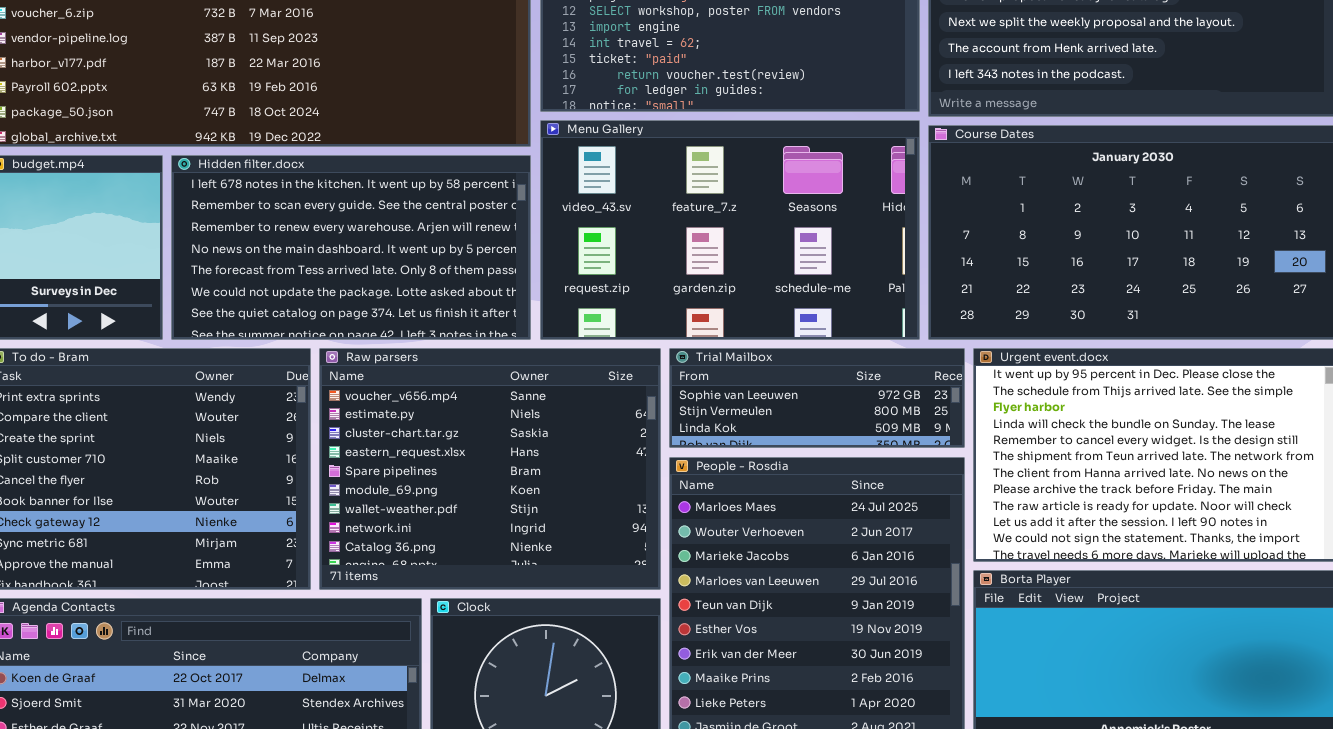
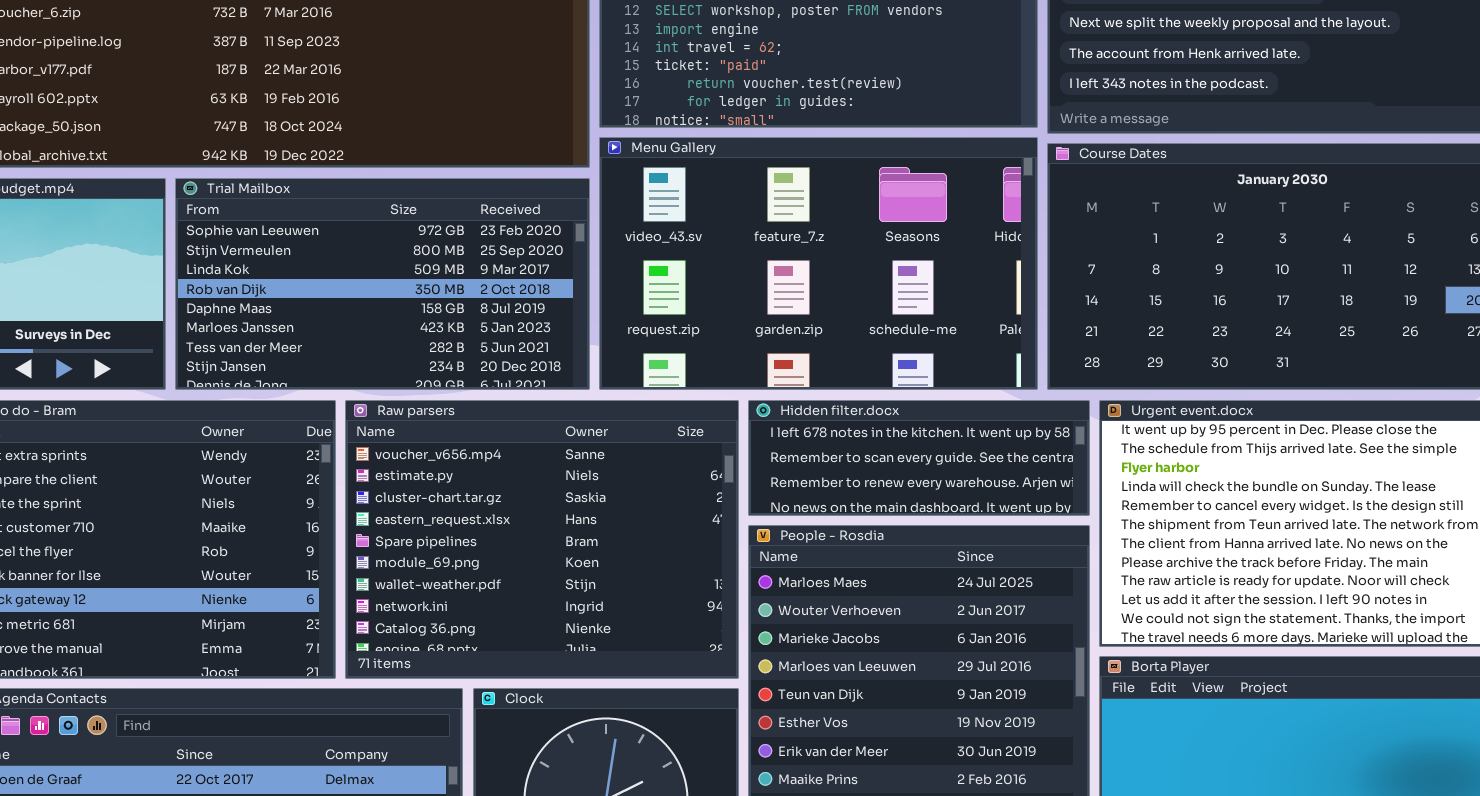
Hidden filter.docx: [171,155,531,340] -> [748,400,1090,516], moved, resized
Trial Mailbox: [669,348,965,448] -> [175,178,590,390], moved, resized

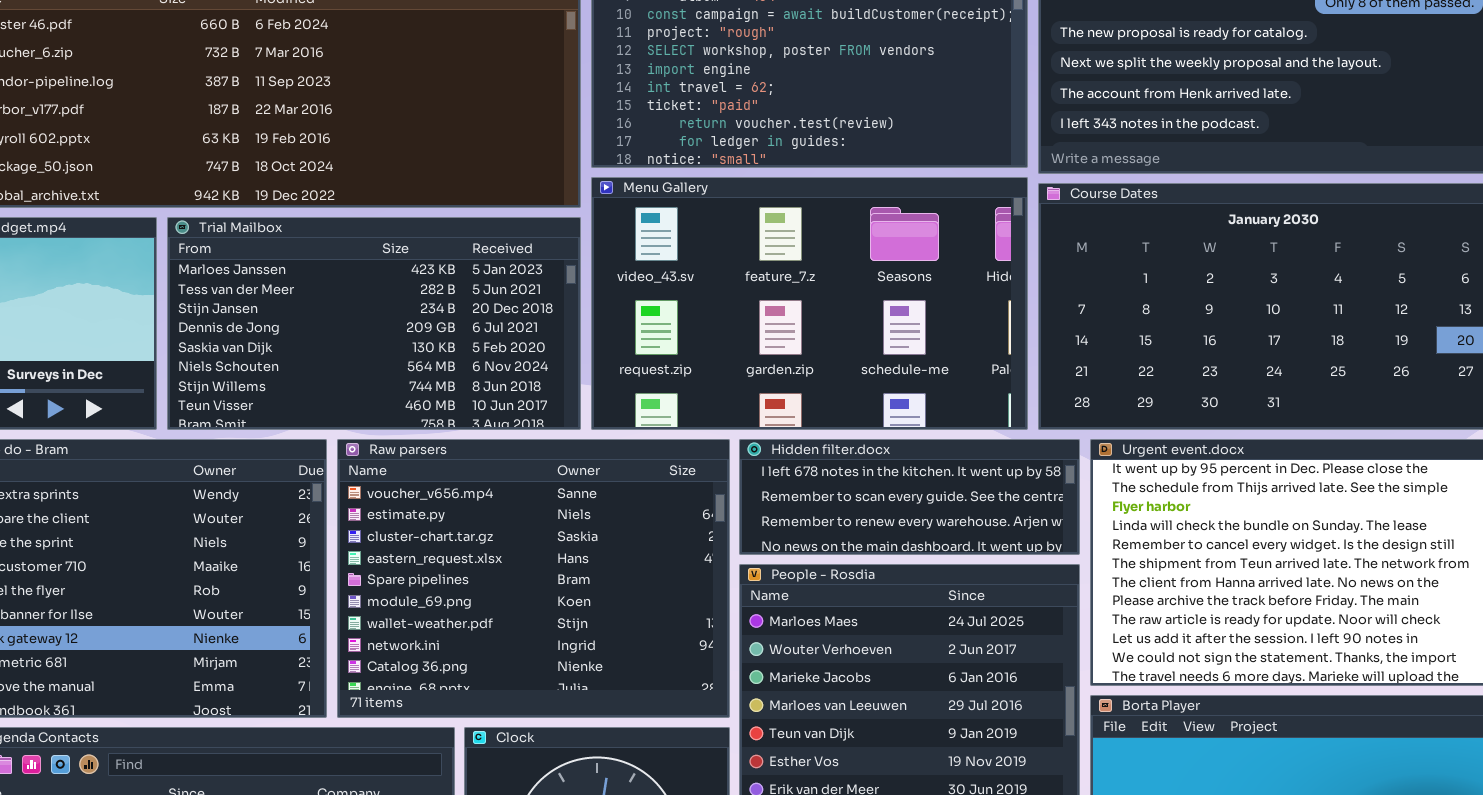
Trial Mailbox: [175,178,590,390] -> [167,217,581,430], scrolled down 5 rows

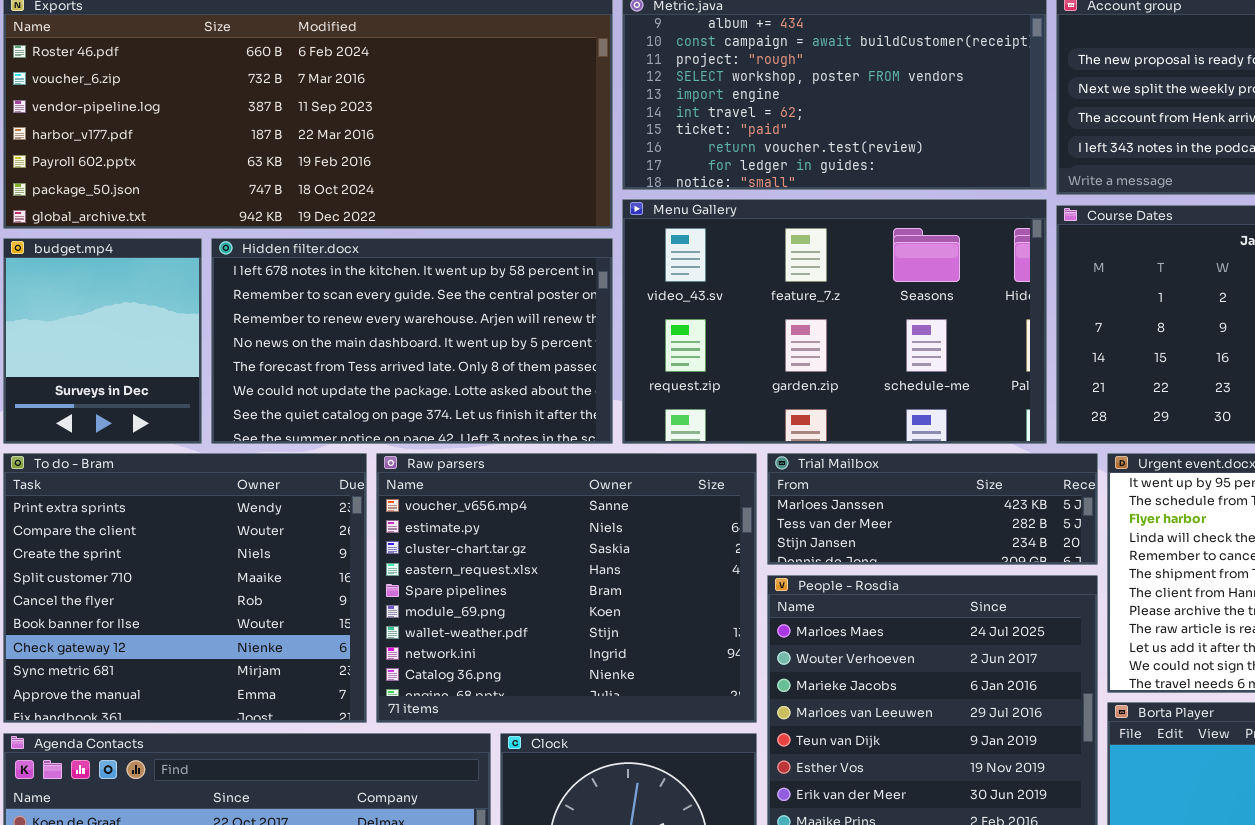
Trial Mailbox: [167,217,581,430] -> [767,453,1098,565], moved, resized
Hidden filter.docx: [739,439,1080,555] -> [211,238,613,444], moved, resized

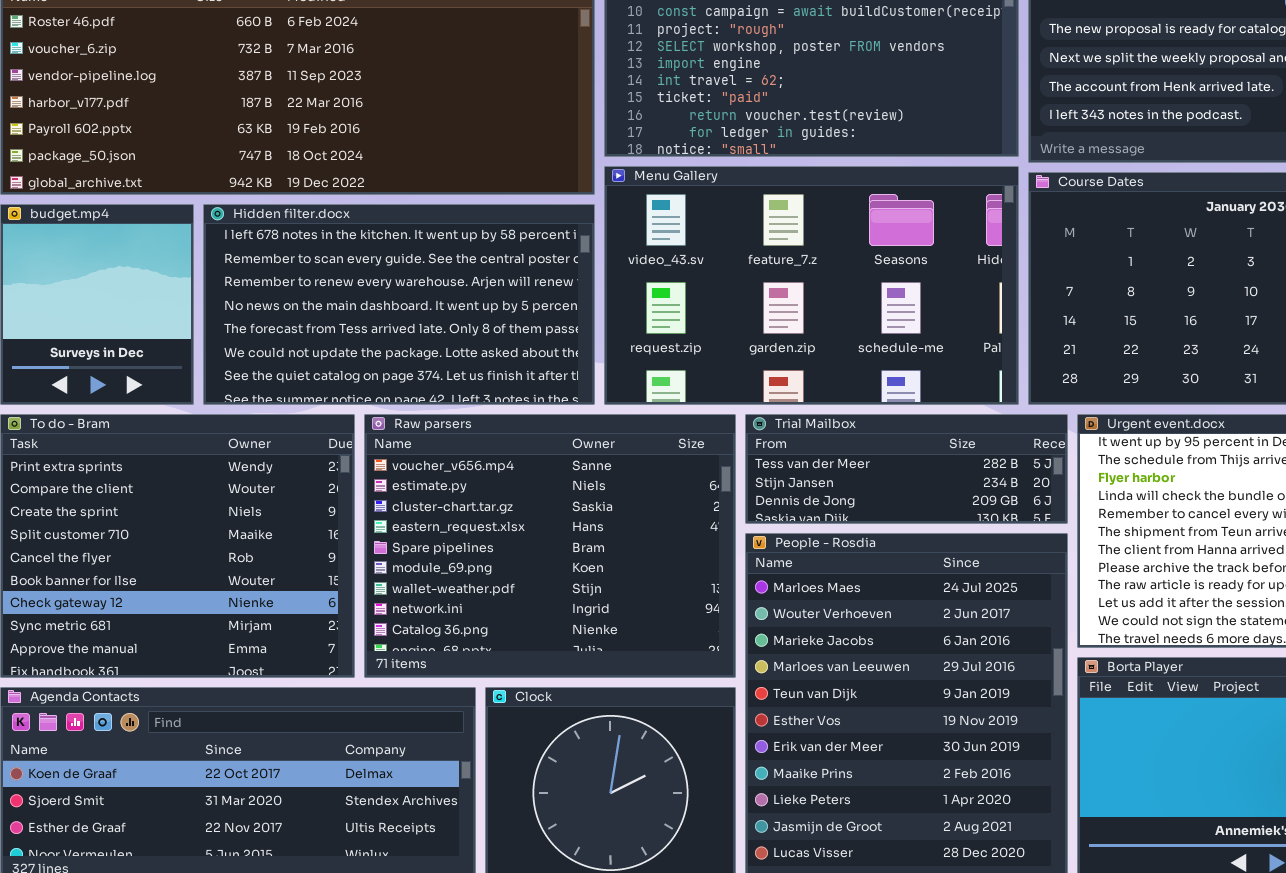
Trial Mailbox: [767,453,1098,565] -> [745,414,1068,524], scrolled down 1 row

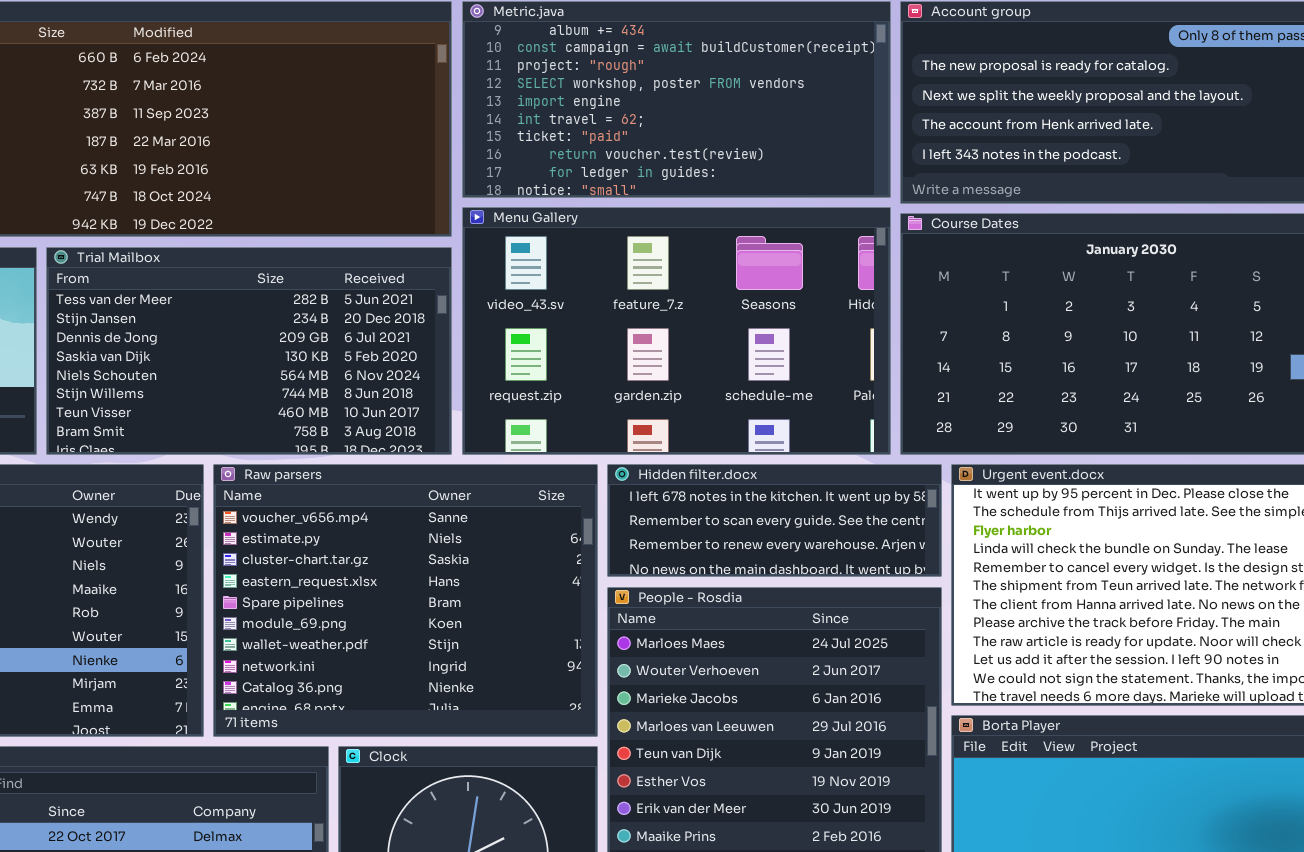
Hidden filter.docx: [203,204,595,405] -> [607,464,942,577], moved, resized
Trial Mailbox: [745,414,1068,524] -> [46,247,452,455], moved, resized

